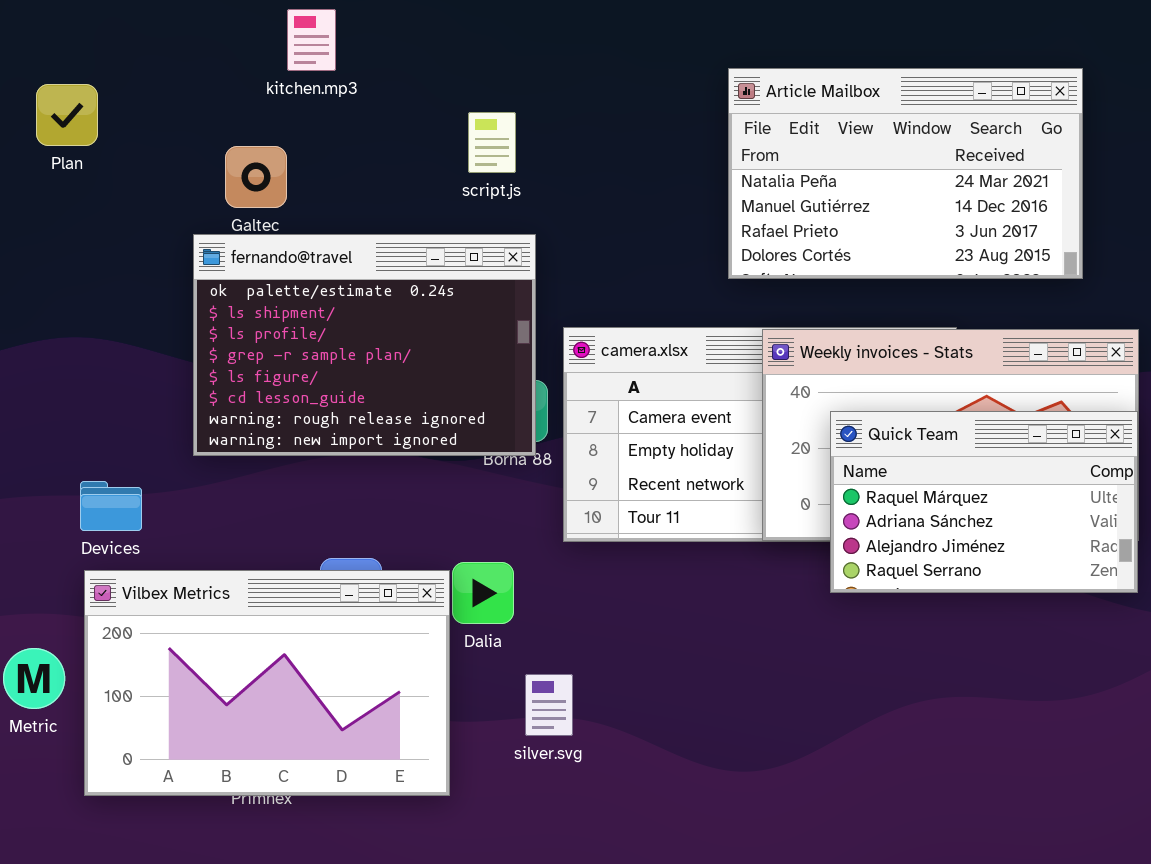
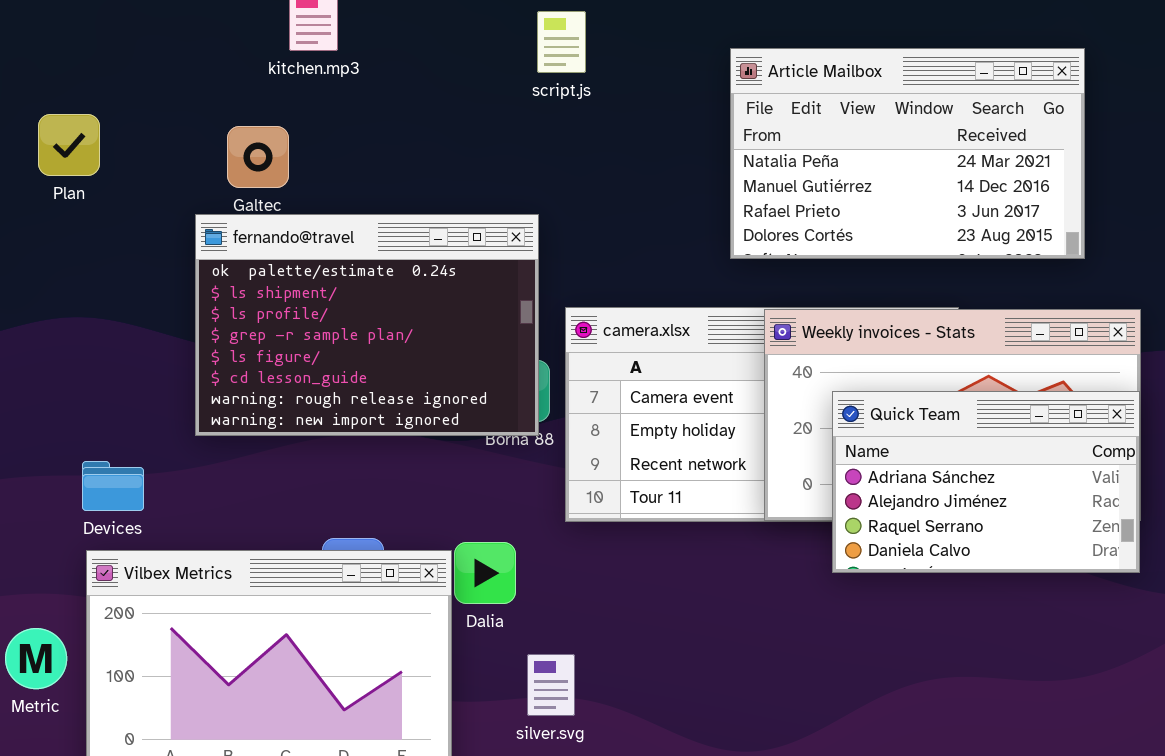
Plan: [36,84,98,146] -> [38,114,100,176], moved
script.js: [468,112,516,173] -> [537,11,586,73], moved
Quick Team: [830,411,1138,593] -> [832,391,1140,573], scrolled down 1 row

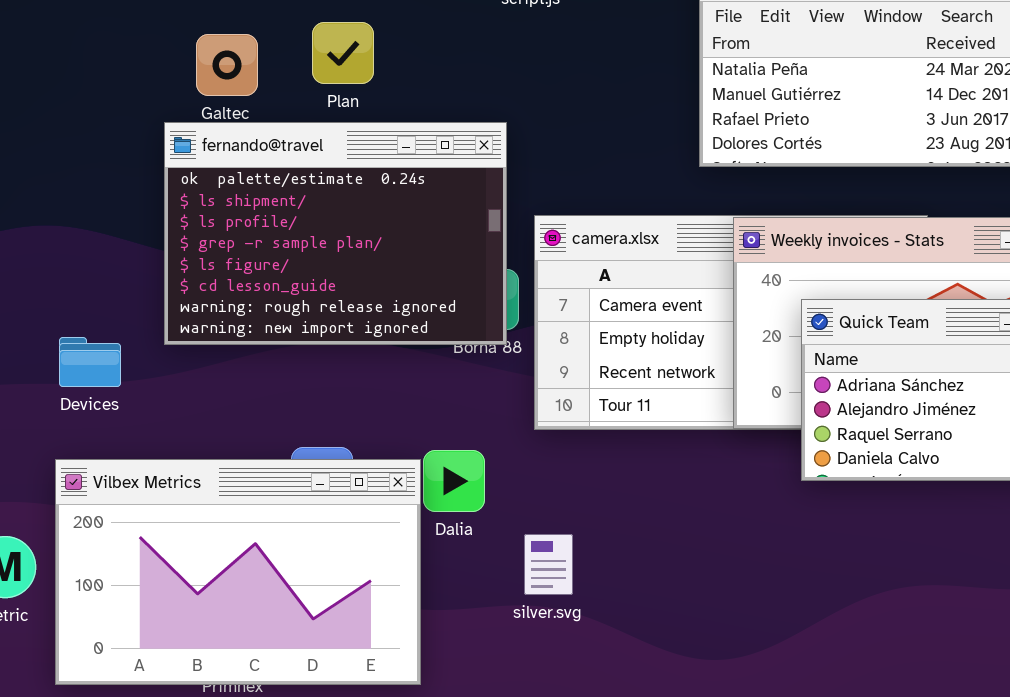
Plan: [38,114,100,176] -> [312,22,374,84], moved
Devices: [82,461,144,511] -> [59,337,121,387], moved
silver.svg: [527,654,575,716] -> [524,534,573,595], moved

